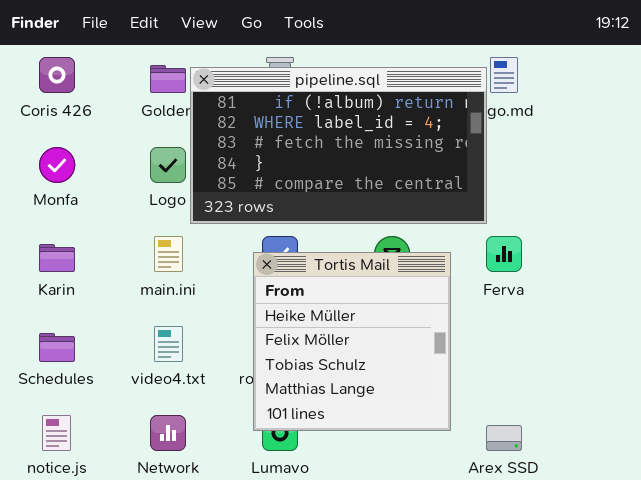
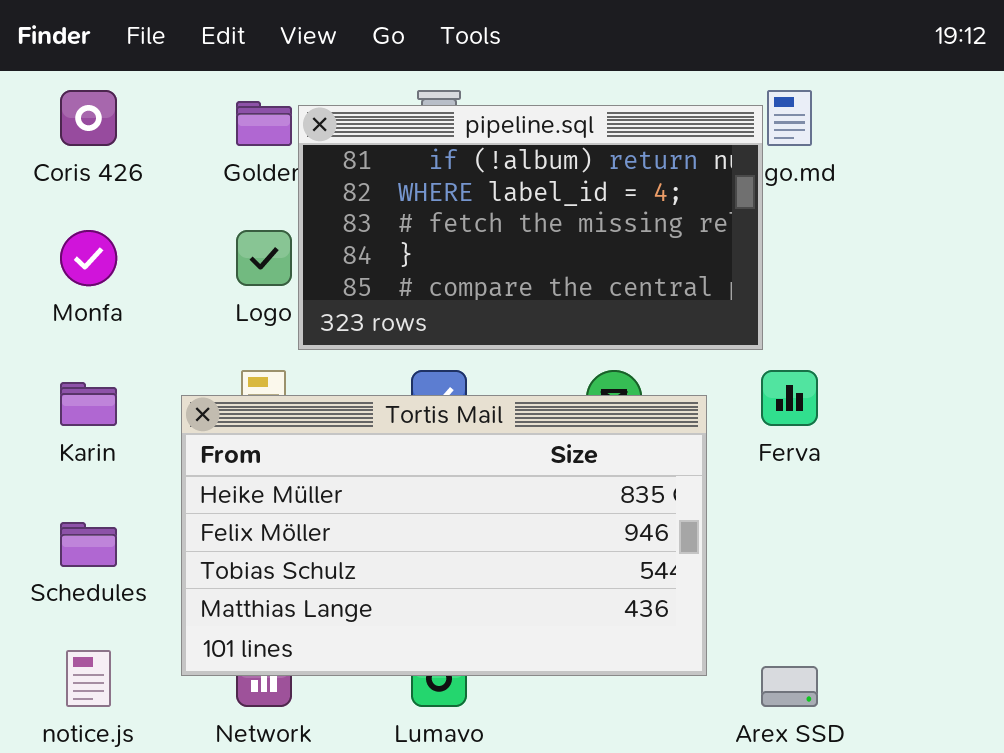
Tortis Mail: [253,252,451,431] -> [181,395,707,676], resized

